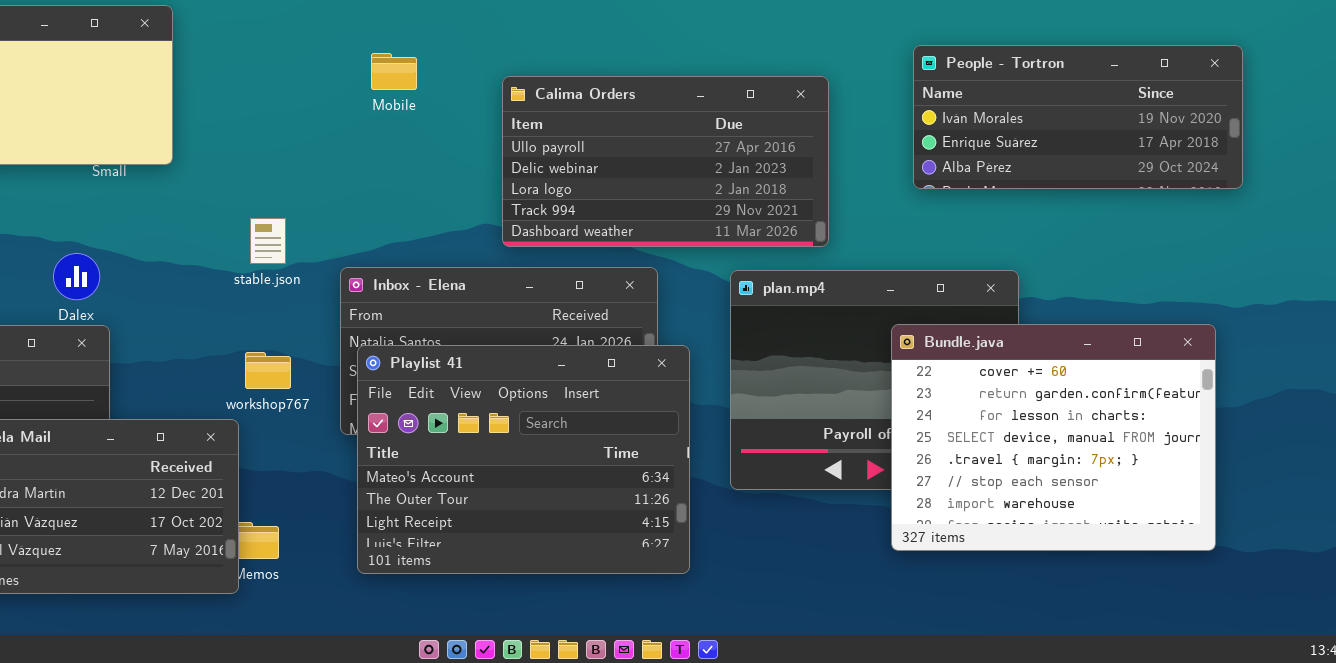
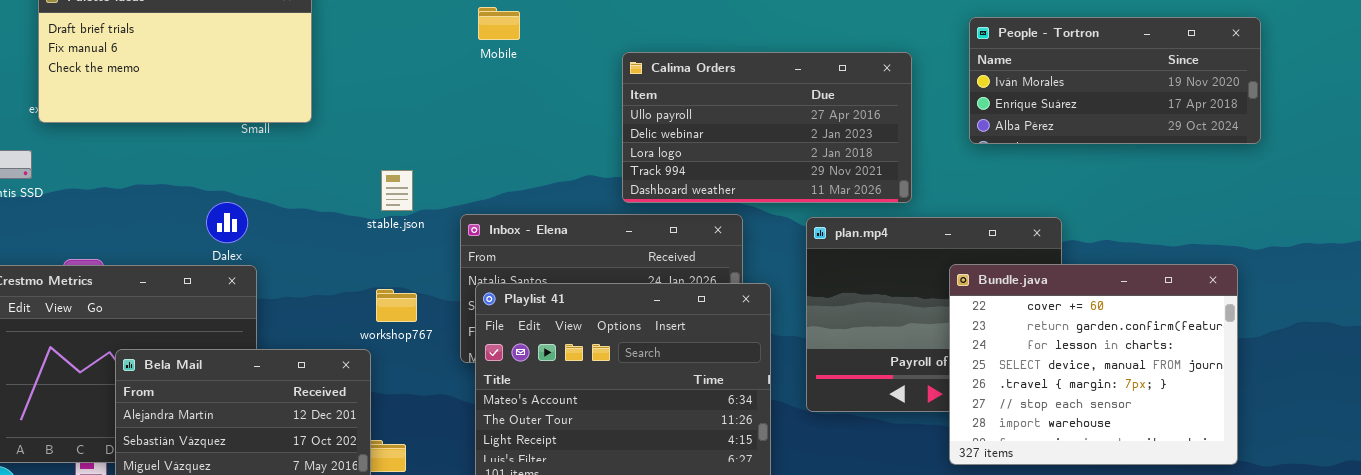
Mobile: [371,53,417,90] -> [478,7,520,40], moved
Calima Orders: [502,76,829,247] -> [622,52,912,203], moved

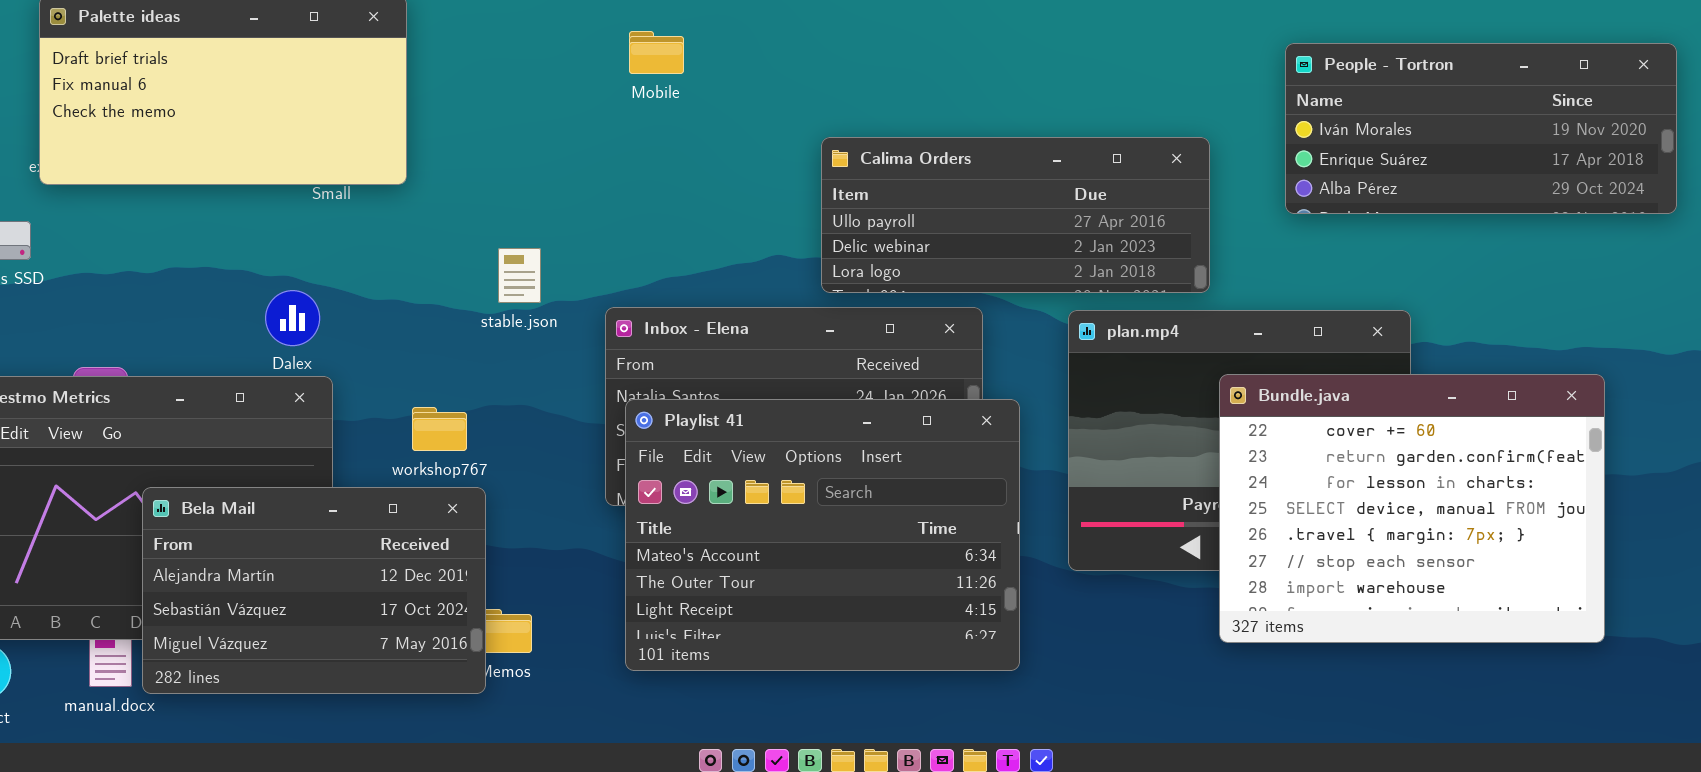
Calima Orders: [622,52,912,203] -> [821,137,1210,293], resized
Bundle.java: [949,264,1238,465] -> [1219,374,1605,643], moved
workshop767: [376,289,417,322] -> [412,407,467,451], moved

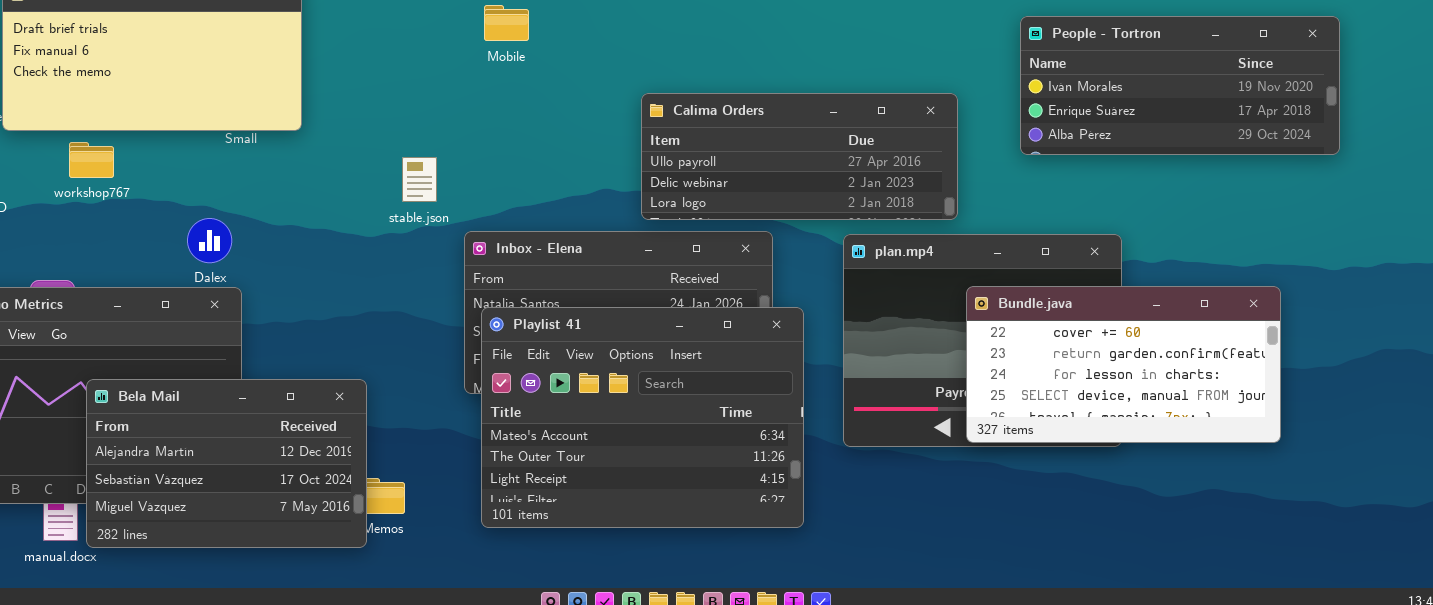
stable.json: [498,248,541,303] -> [402,157,437,202], moved
Bundle.java: [1219,374,1605,643] -> [966,286,1281,443], resized
workshop767: [412,407,467,451] -> [69,142,114,178], moved

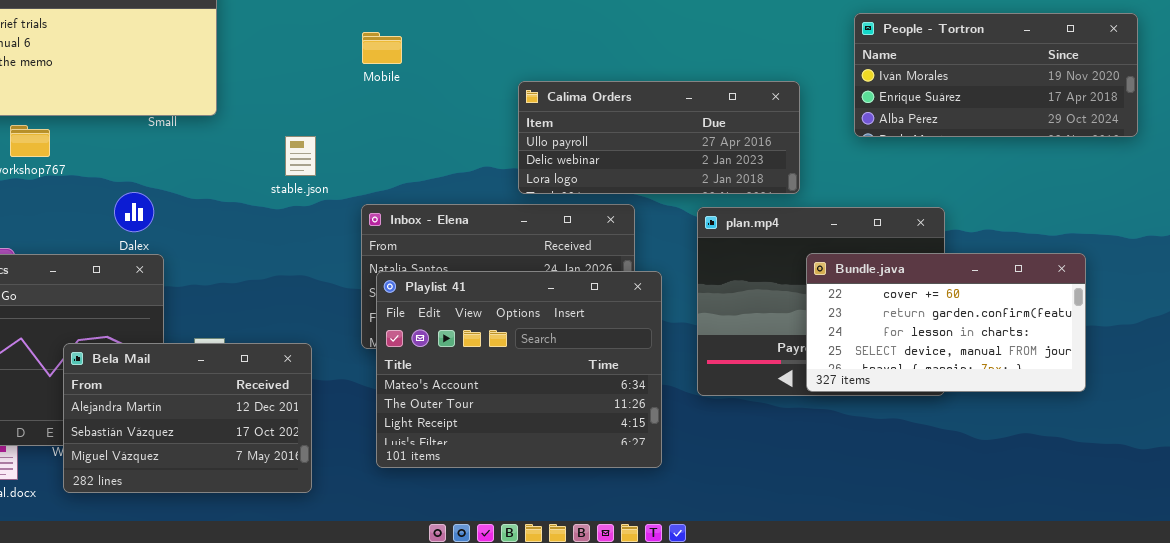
Mobile: [484,5,529,41] -> [362,32,402,64], moved
stable.json: [402,157,437,202] -> [285,136,316,176], moved
Bela Mail: [86,379,367,548] -> [63,343,312,493], moved

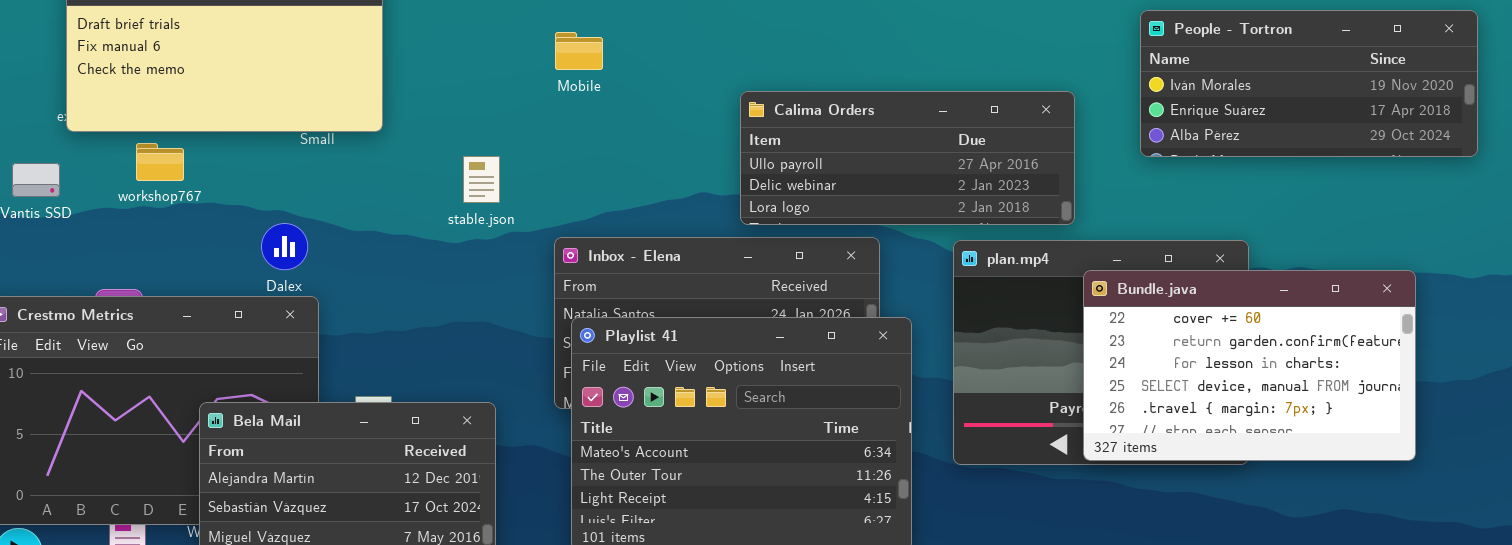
Bundle.java: [806,253,1086,392] -> [1083,270,1416,461], resized

